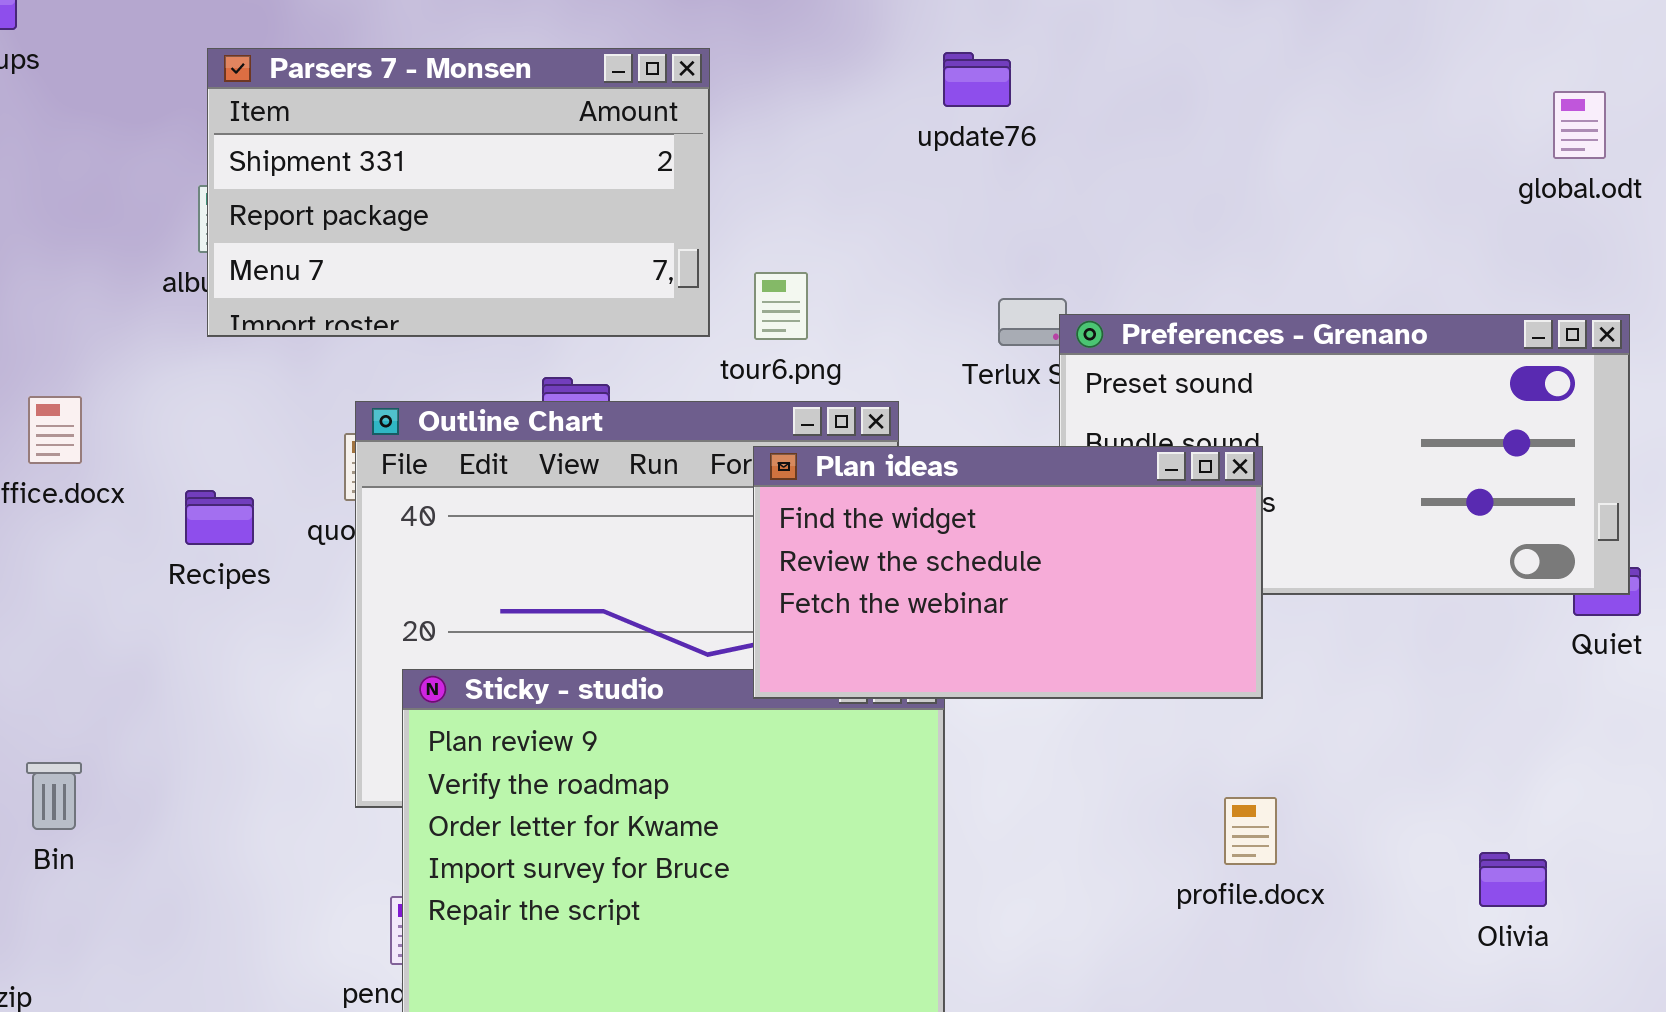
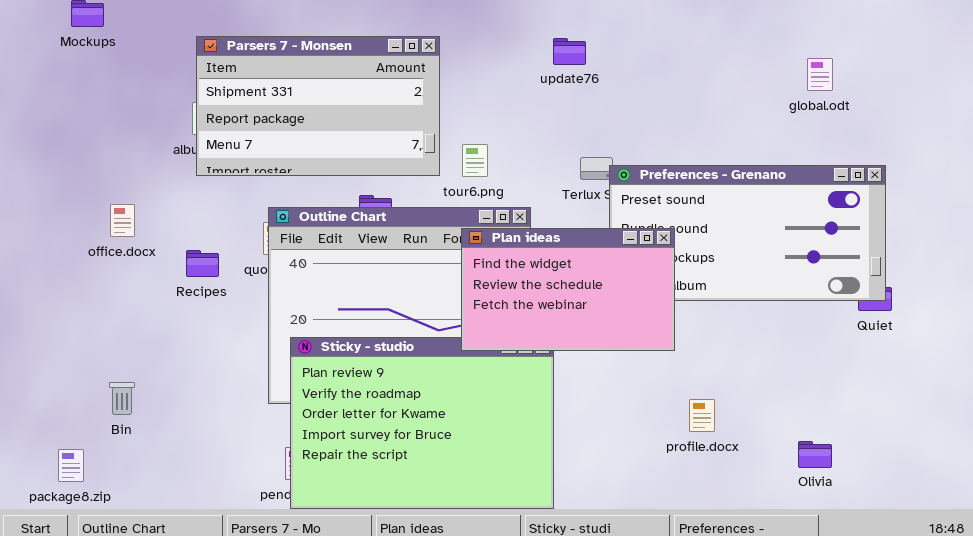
global.odt: [1553,91,1606,159] -> [807,58,833,91], moved
Plan ideas: [753,446,1263,699] -> [461,228,675,351], resized
Olivia: [1479,852,1547,907] -> [798,441,832,468], moved

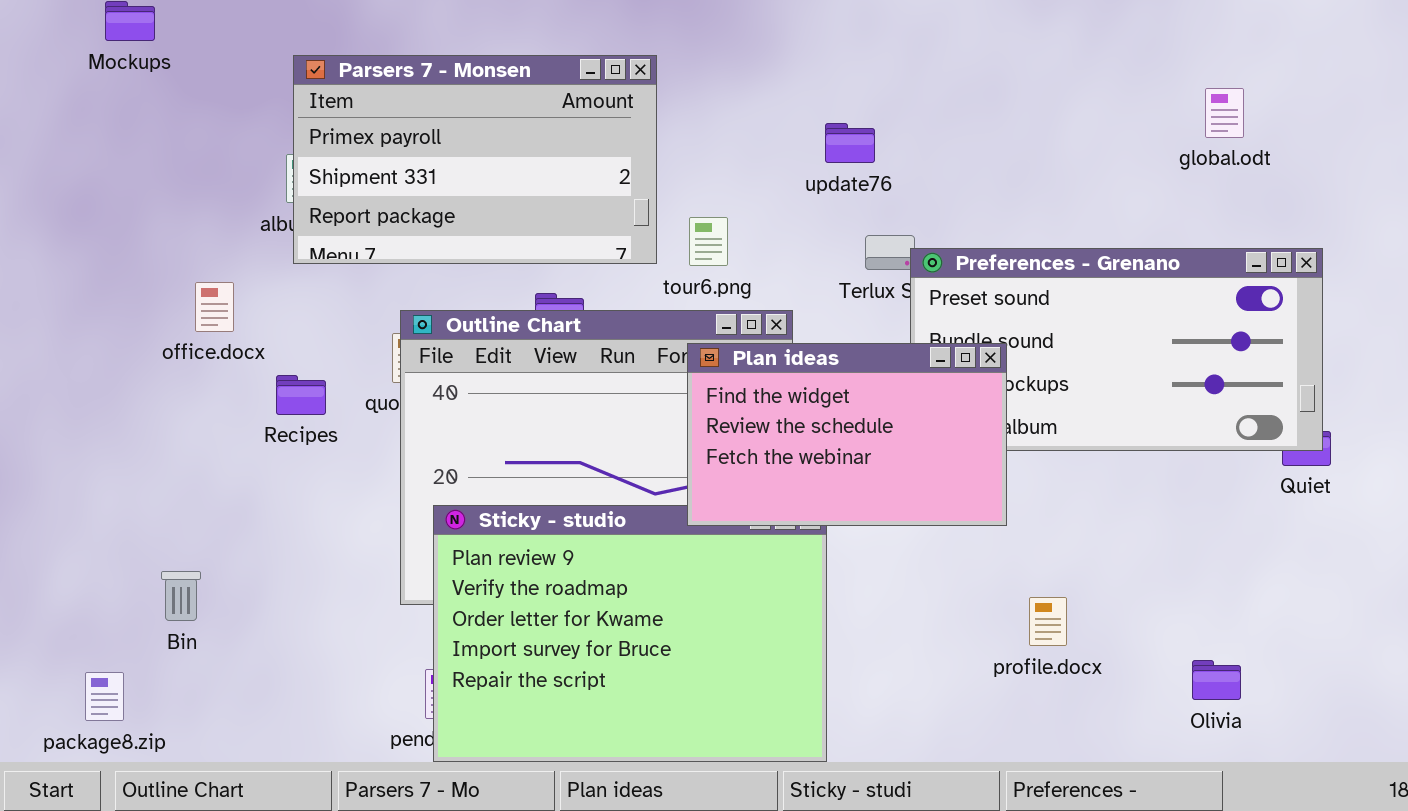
Parsers 7 - Monsen: [196,36,440,176] -> [293,55,657,264], scrolled up 1 row
update76: [553,38,586,65] -> [825,123,875,163], moved
office.docx: [110,204,135,237] -> [195,282,234,332], moved

